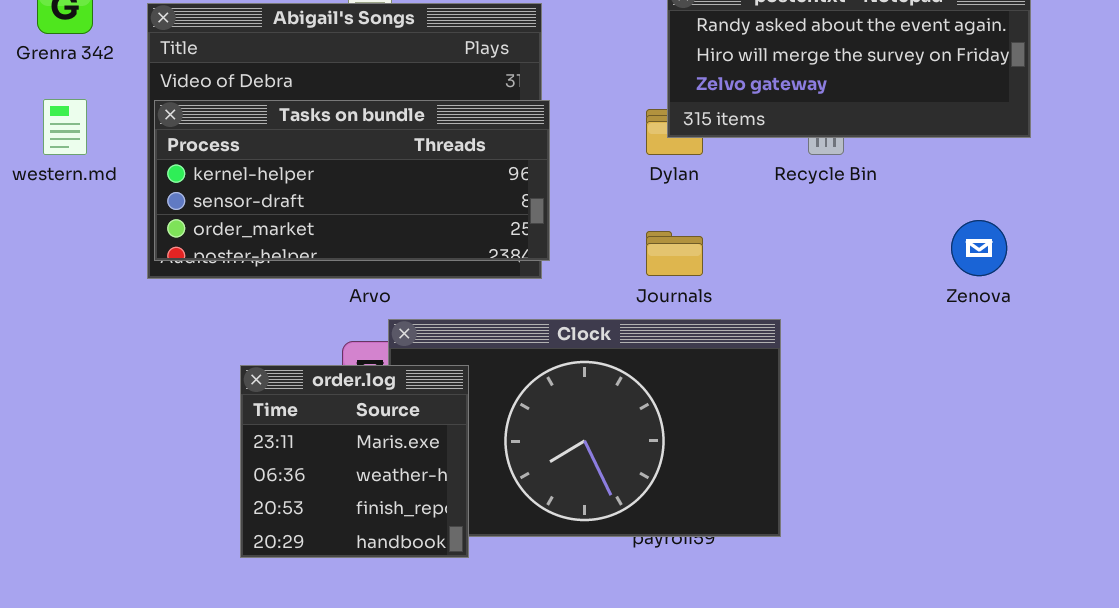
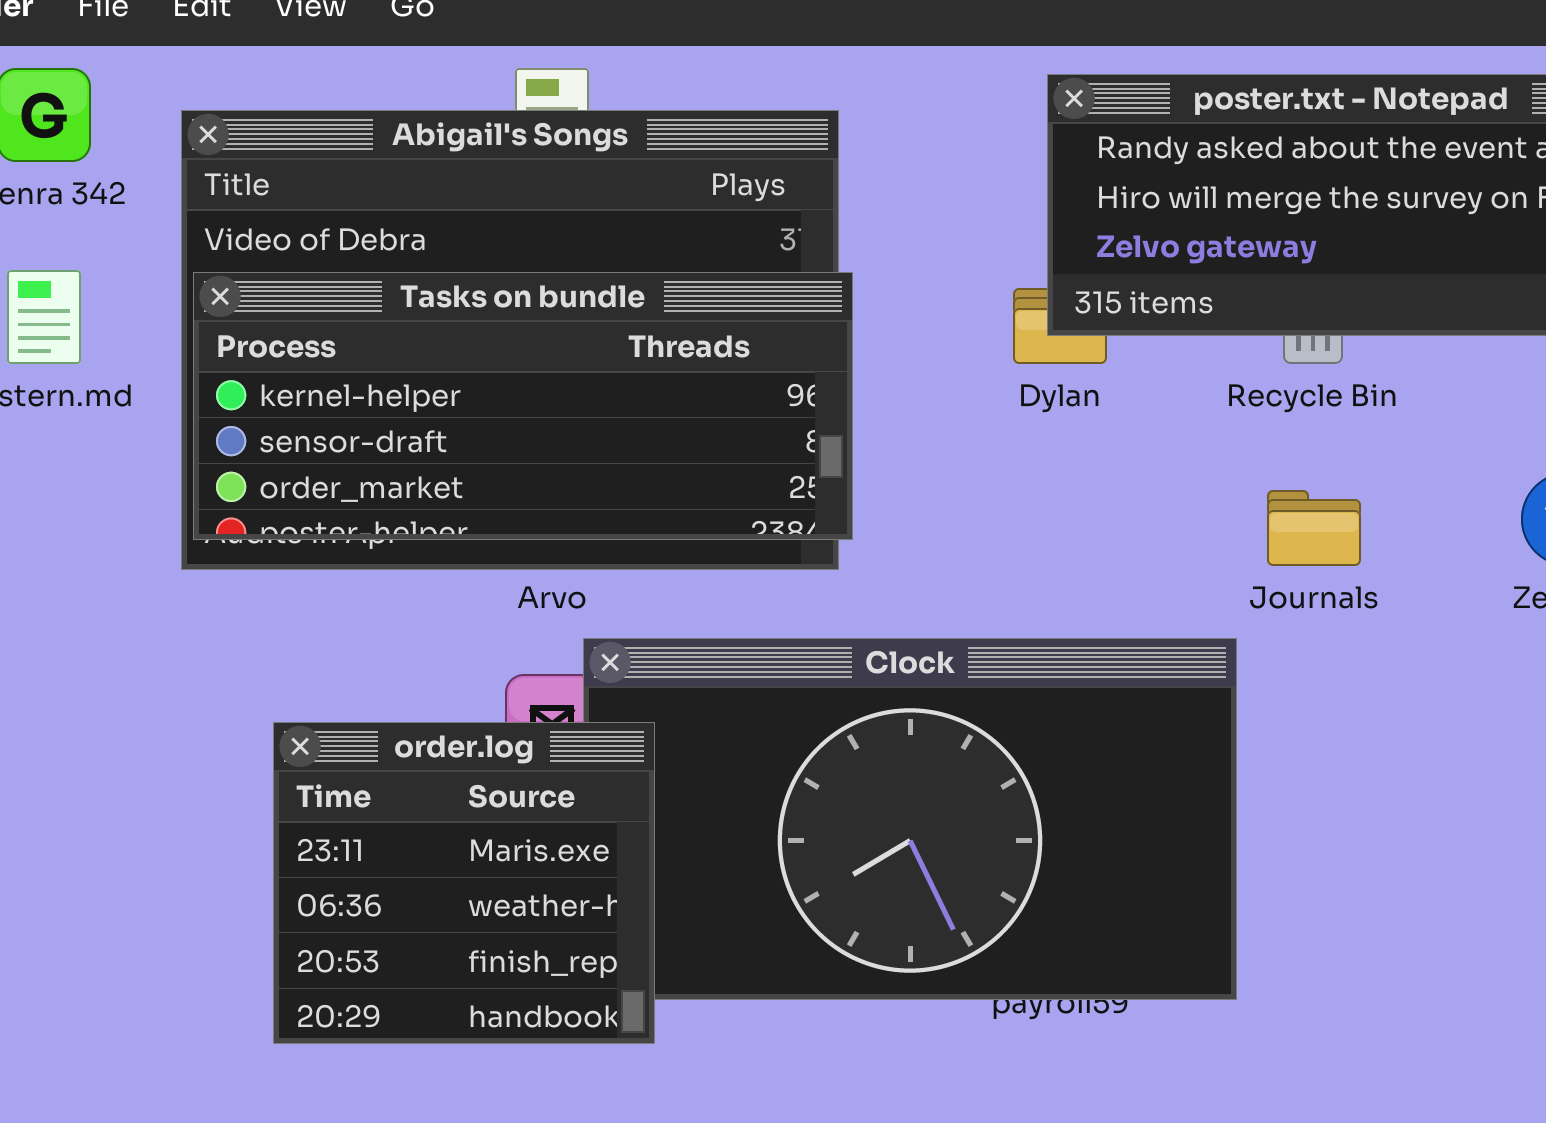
Journals: [646,231,703,276] -> [1267,490,1361,566], moved
order.log: [240,365,469,558] -> [273,722,655,1044], moved

